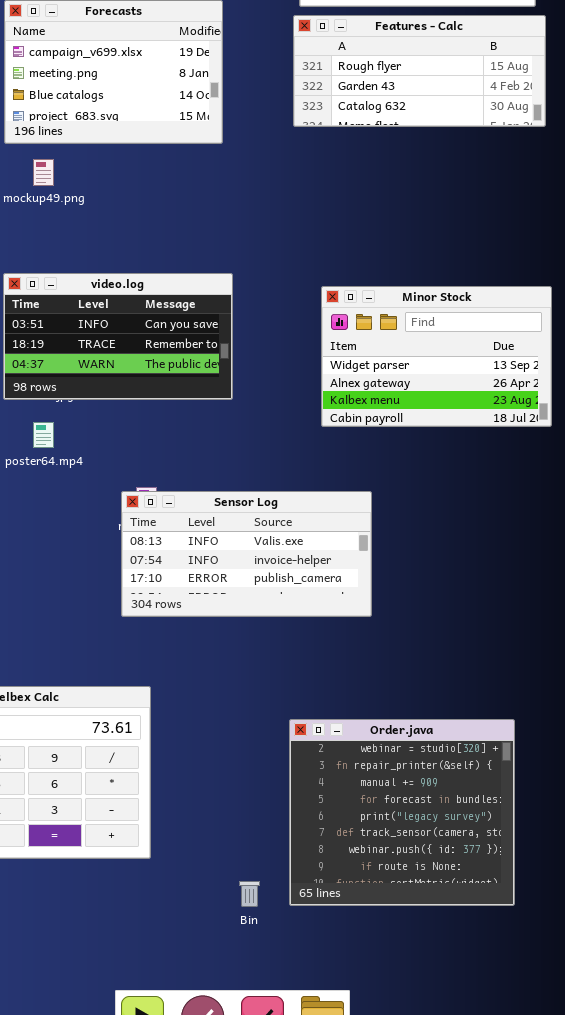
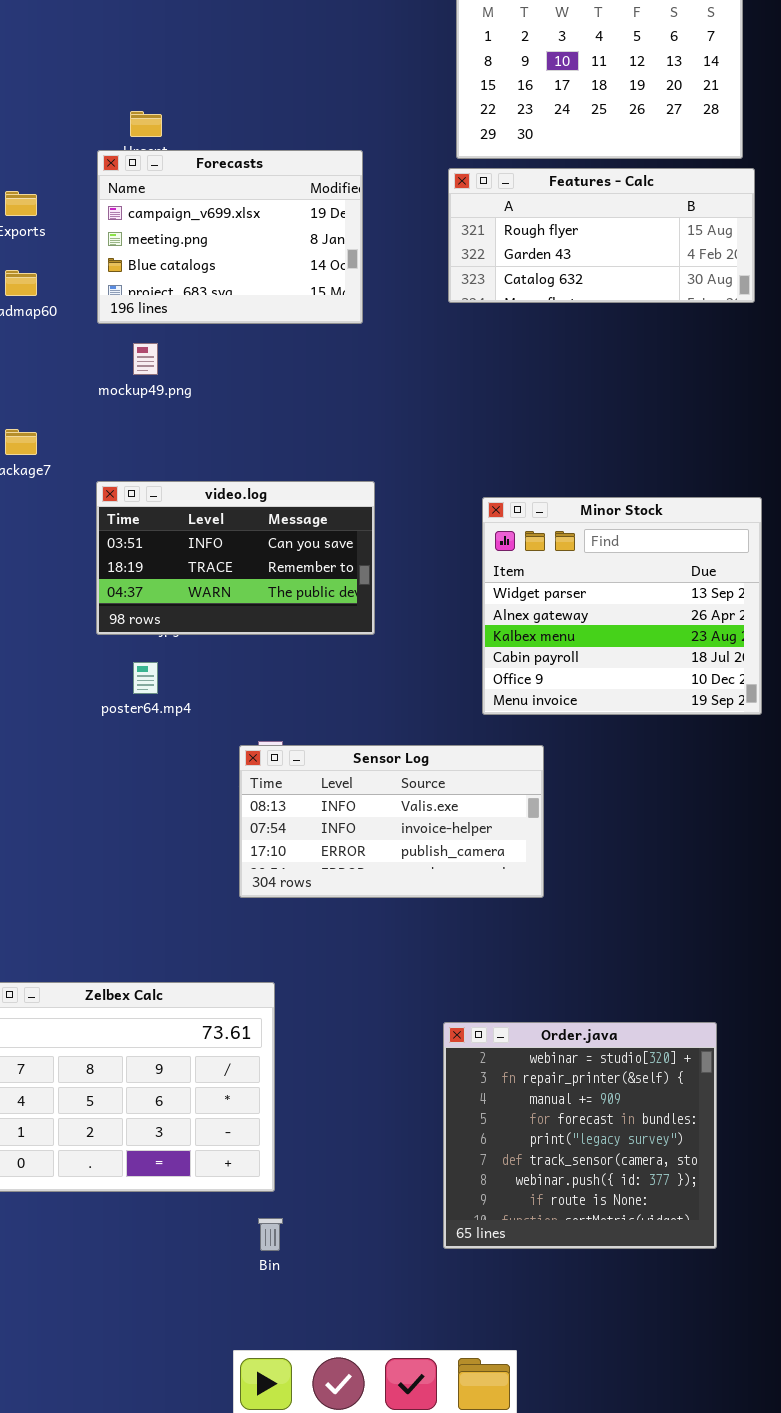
Minor Stock: [321,286,552,427] -> [482,497,762,715], resized
Bin: [239,881,260,907] -> [258,1218,283,1251], moved

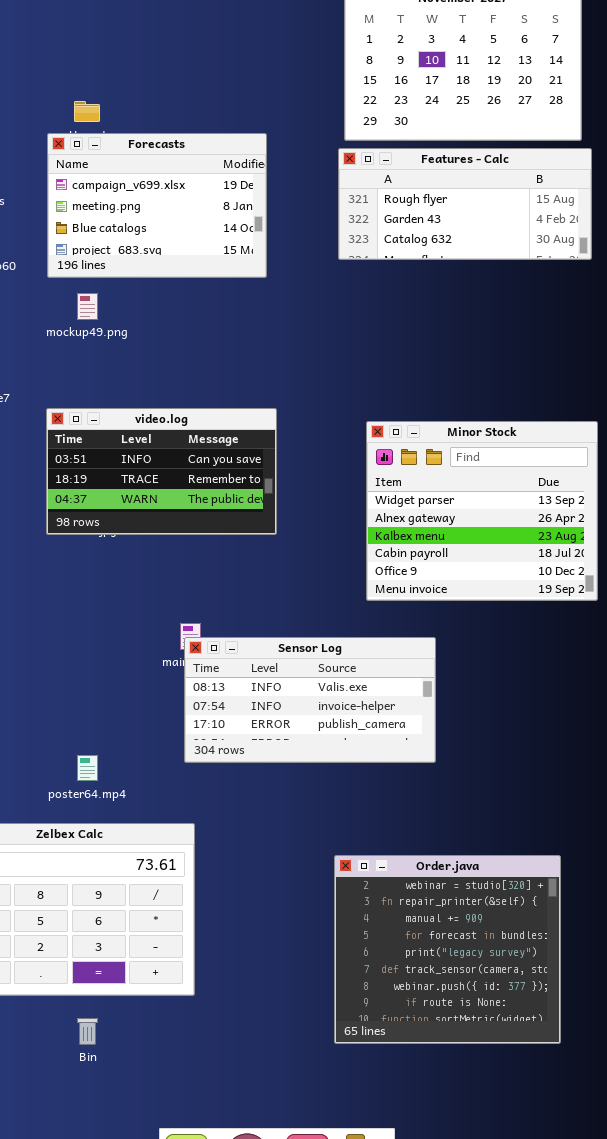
poster64.mp4: [133,662,158,694] -> [77,755,98,781], moved
Sensor Log: [239,745,544,898] -> [184,637,436,763], moved
Bin: [258,1218,283,1251] -> [77,1018,98,1045], moved

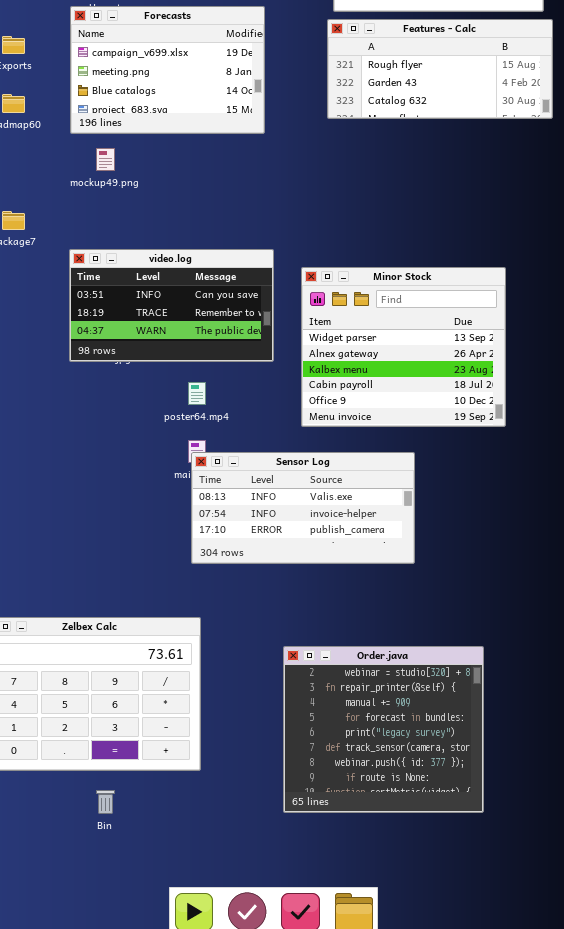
Minor Stock: [366,421,598,601] -> [301,267,506,427], moved
poster64.mp4: [77,755,98,781] -> [188,382,206,405], moved
Order.java: [334,855,561,1044] -> [283,646,484,813], moved

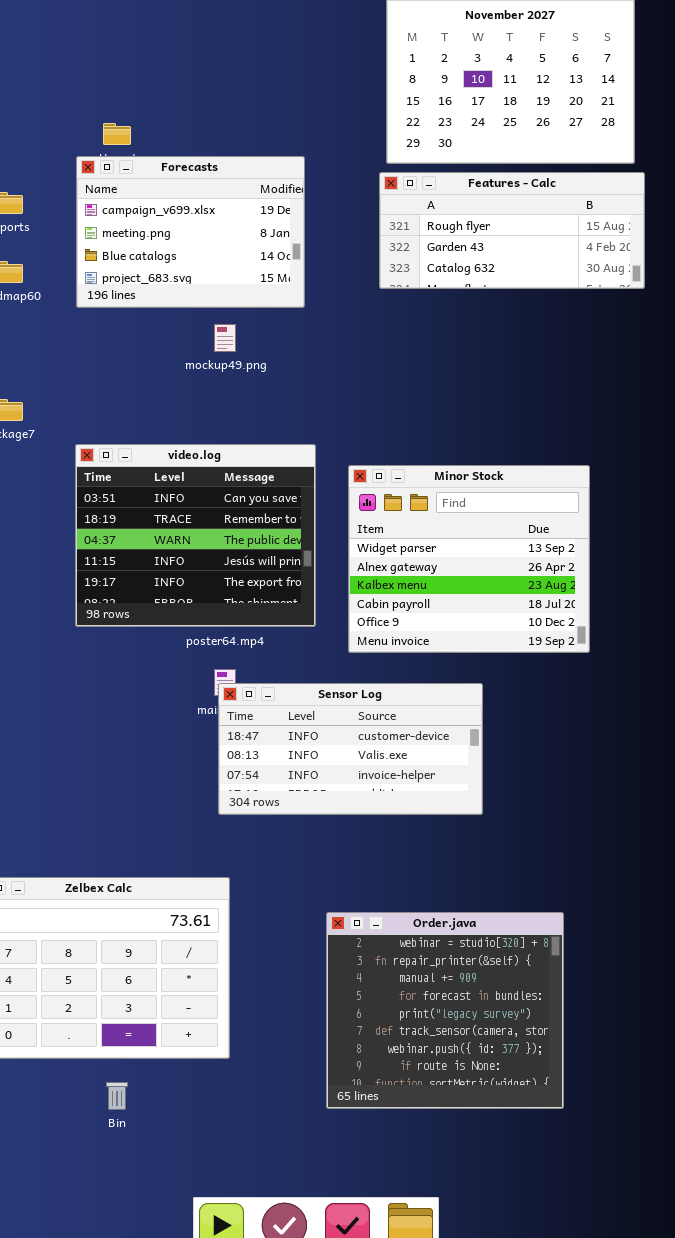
mockup49.png: [96,148,115,171] -> [214,324,236,352], moved
video.log: [69,249,274,362] -> [75,444,316,627], resized
Sensor Log: [191,452,415,564] -> [218,683,483,815], scrolled up 1 row

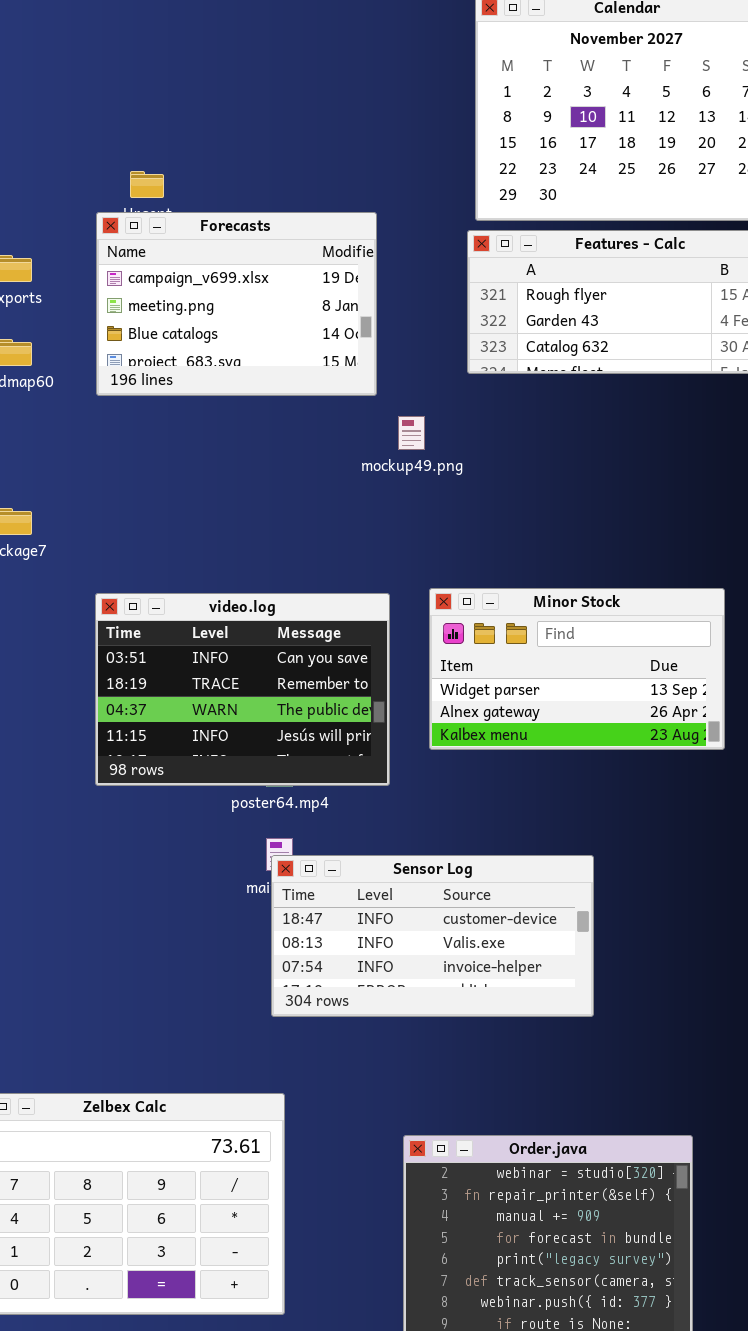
mockup49.png: [214,324,236,352] -> [398,416,425,450], moved
video.log: [75,444,316,627] -> [95,593,390,786], resized
Minor Stock: [348,465,590,653] -> [429,588,725,750], resized

